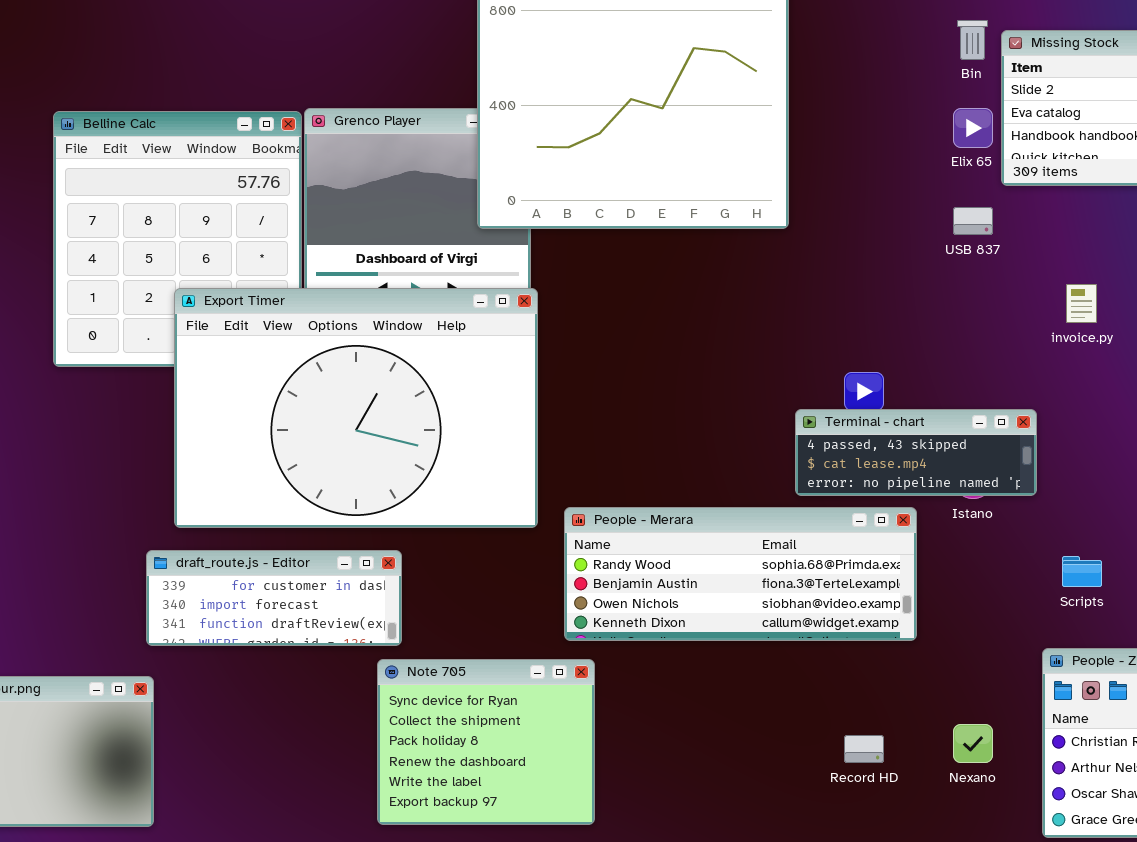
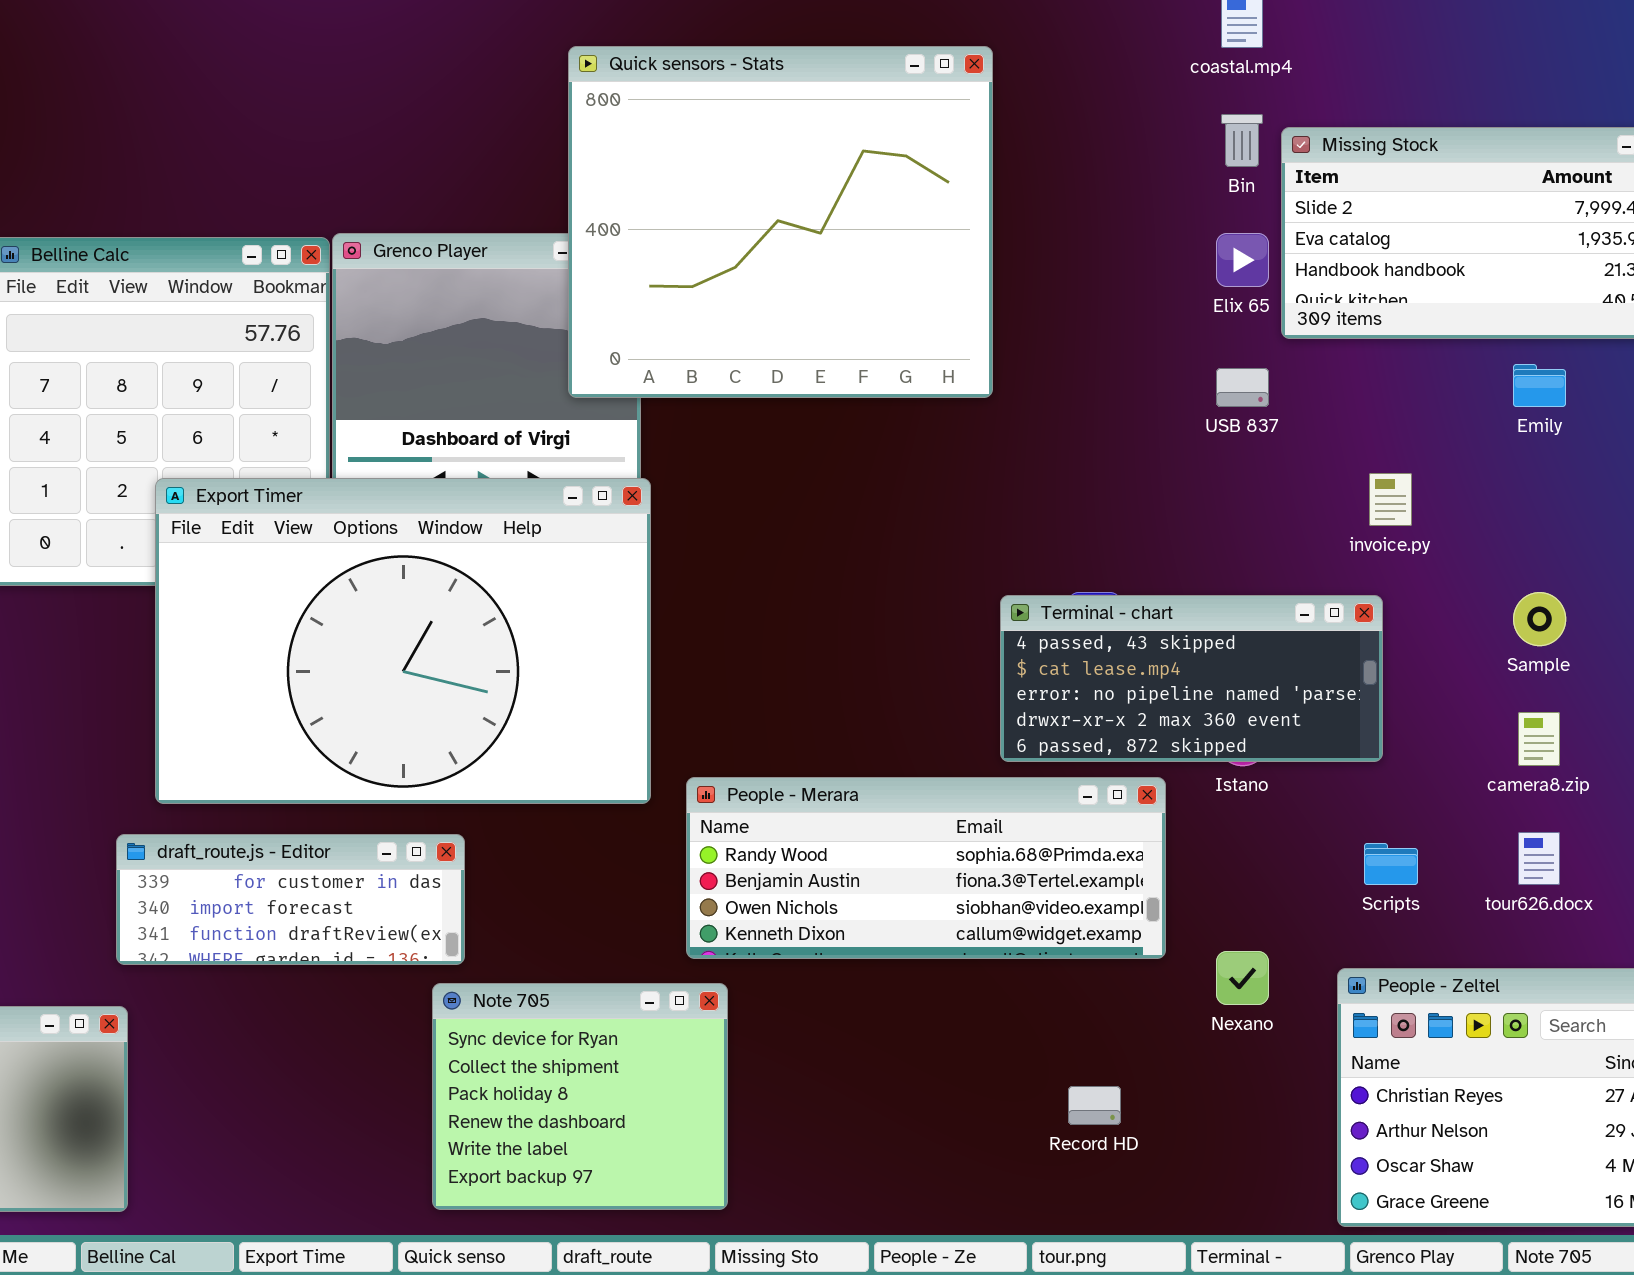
Terminal - chart: [795,409,1037,496] -> [1000,595,1383,762], resized
Nexano: [953,724,993,763] -> [1216,951,1269,1005], moved

